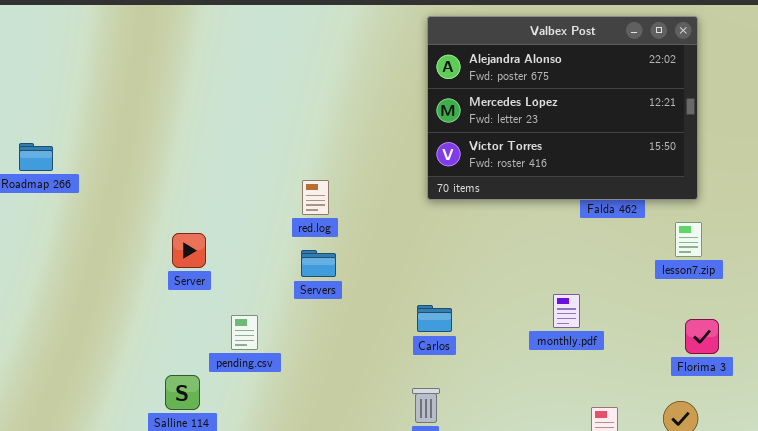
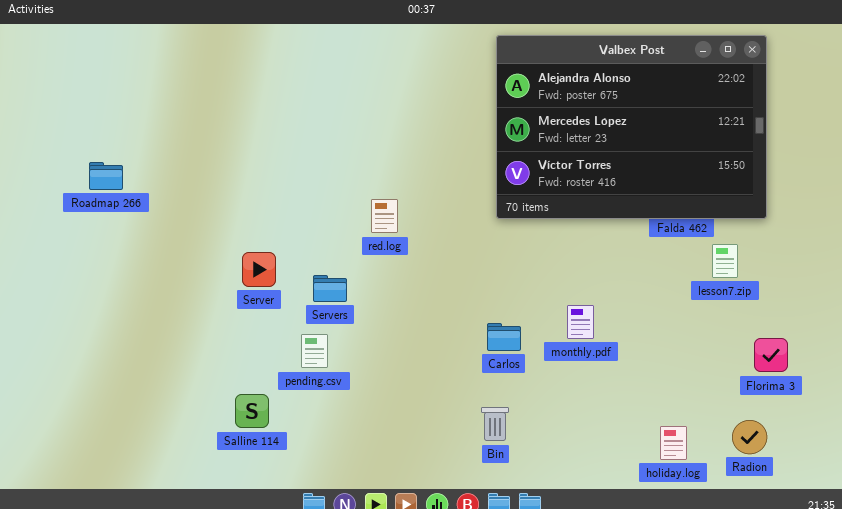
lesson7.zip: [675,222,702,257] -> [712,244,738,278], moved
Servers: [301,250,336,277] -> [313,275,347,302], moved
monthly.pdf: [553,294,580,328] -> [567,305,594,339], moved

